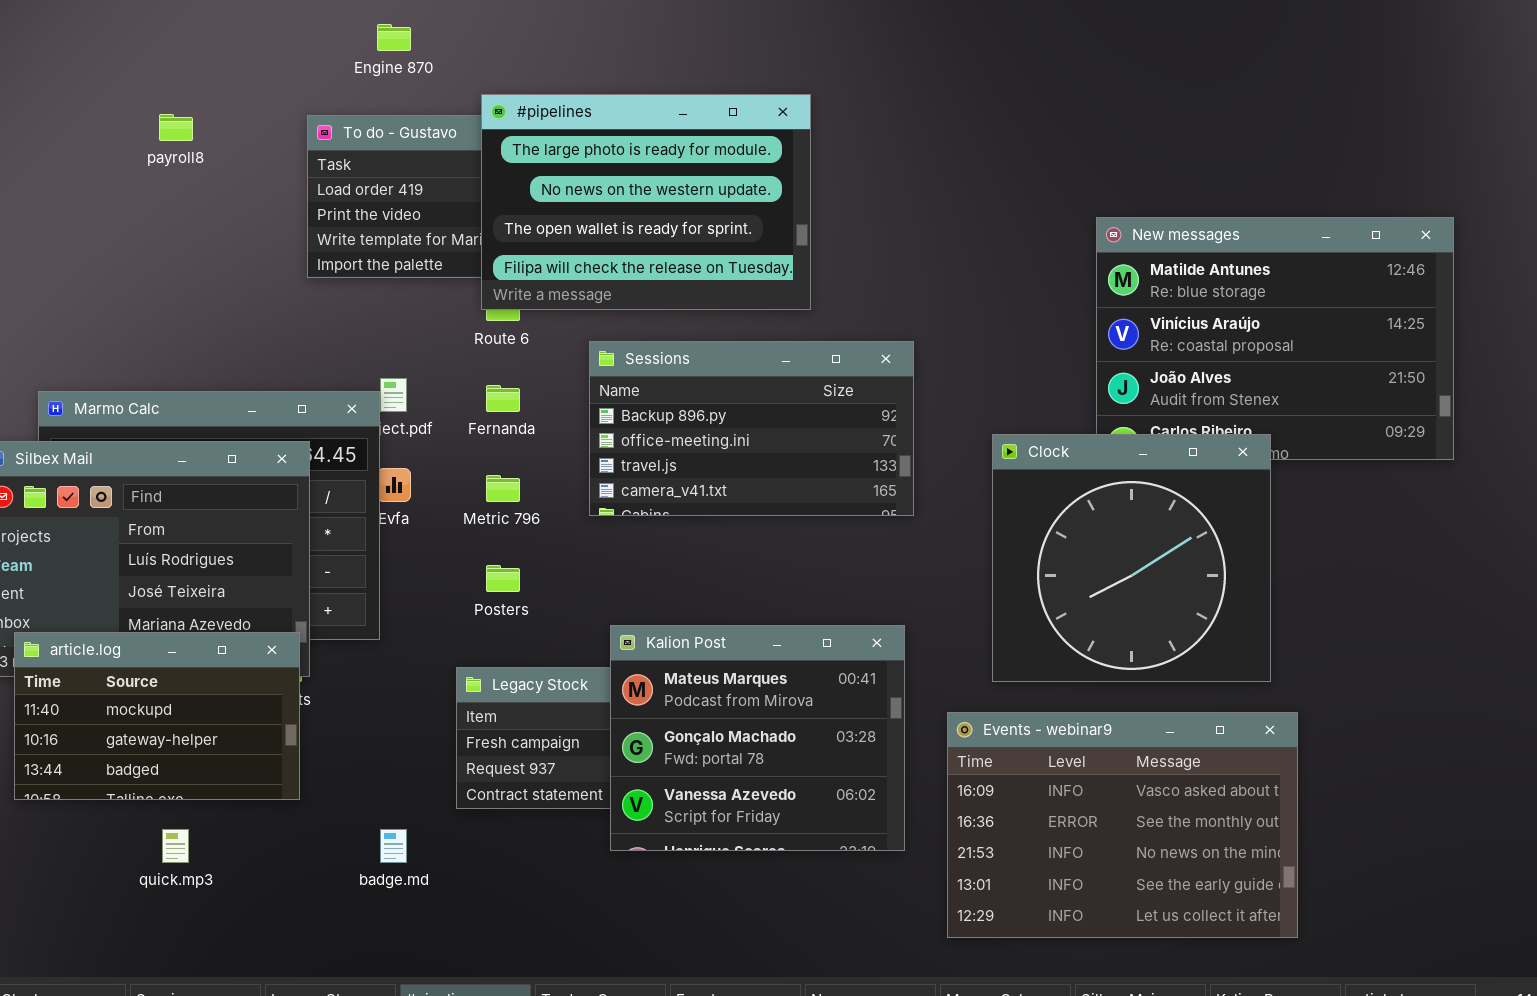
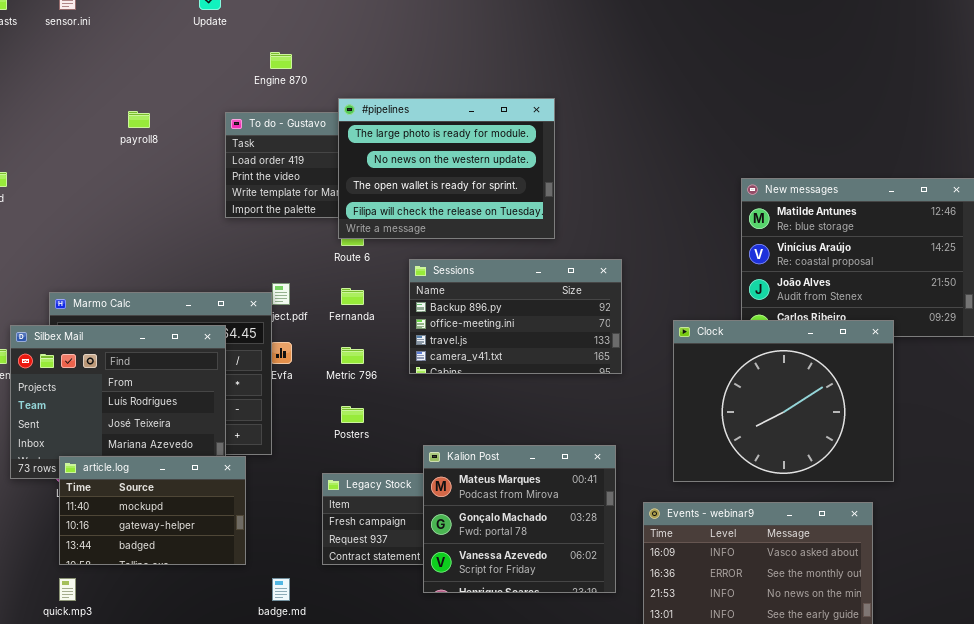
Clock: [992,434,1271,682] -> [673,320,894,482], resized
article.log: [14,632,300,800] -> [59,456,246,565], moved
quick.mp3: [162,829,189,863] -> [59,578,76,601], moved

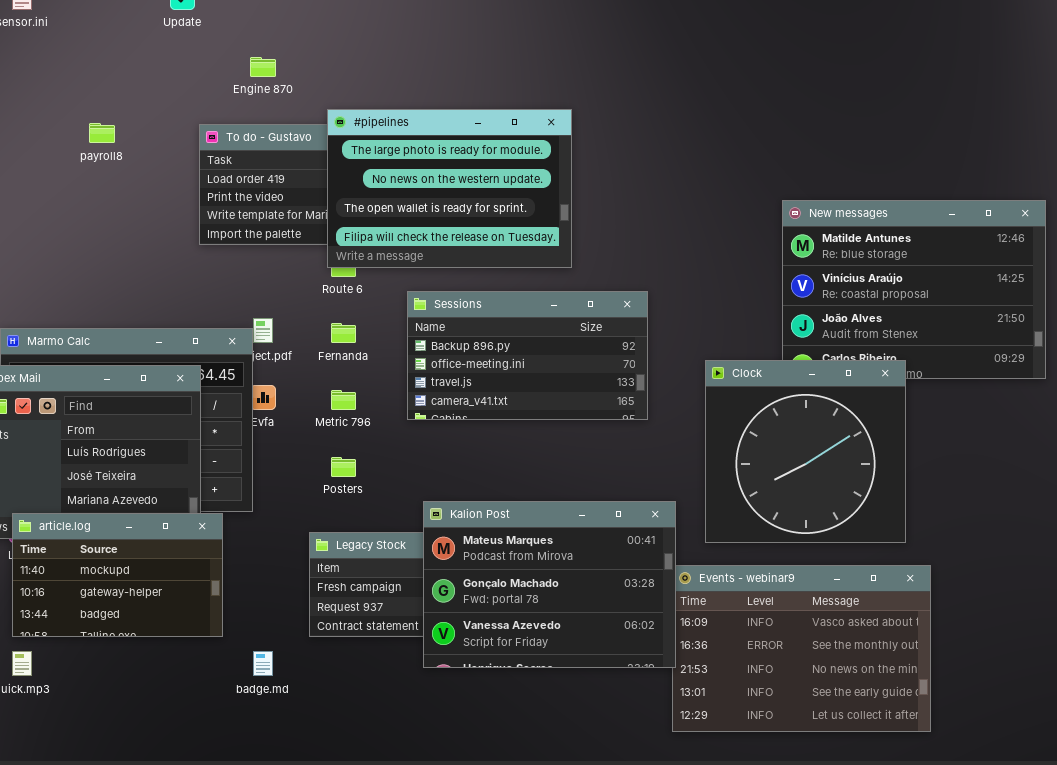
Clock: [673,320,894,482] -> [705,360,906,543], resized
Kalion Post: [423,445,616,593] -> [423,501,676,668], resized

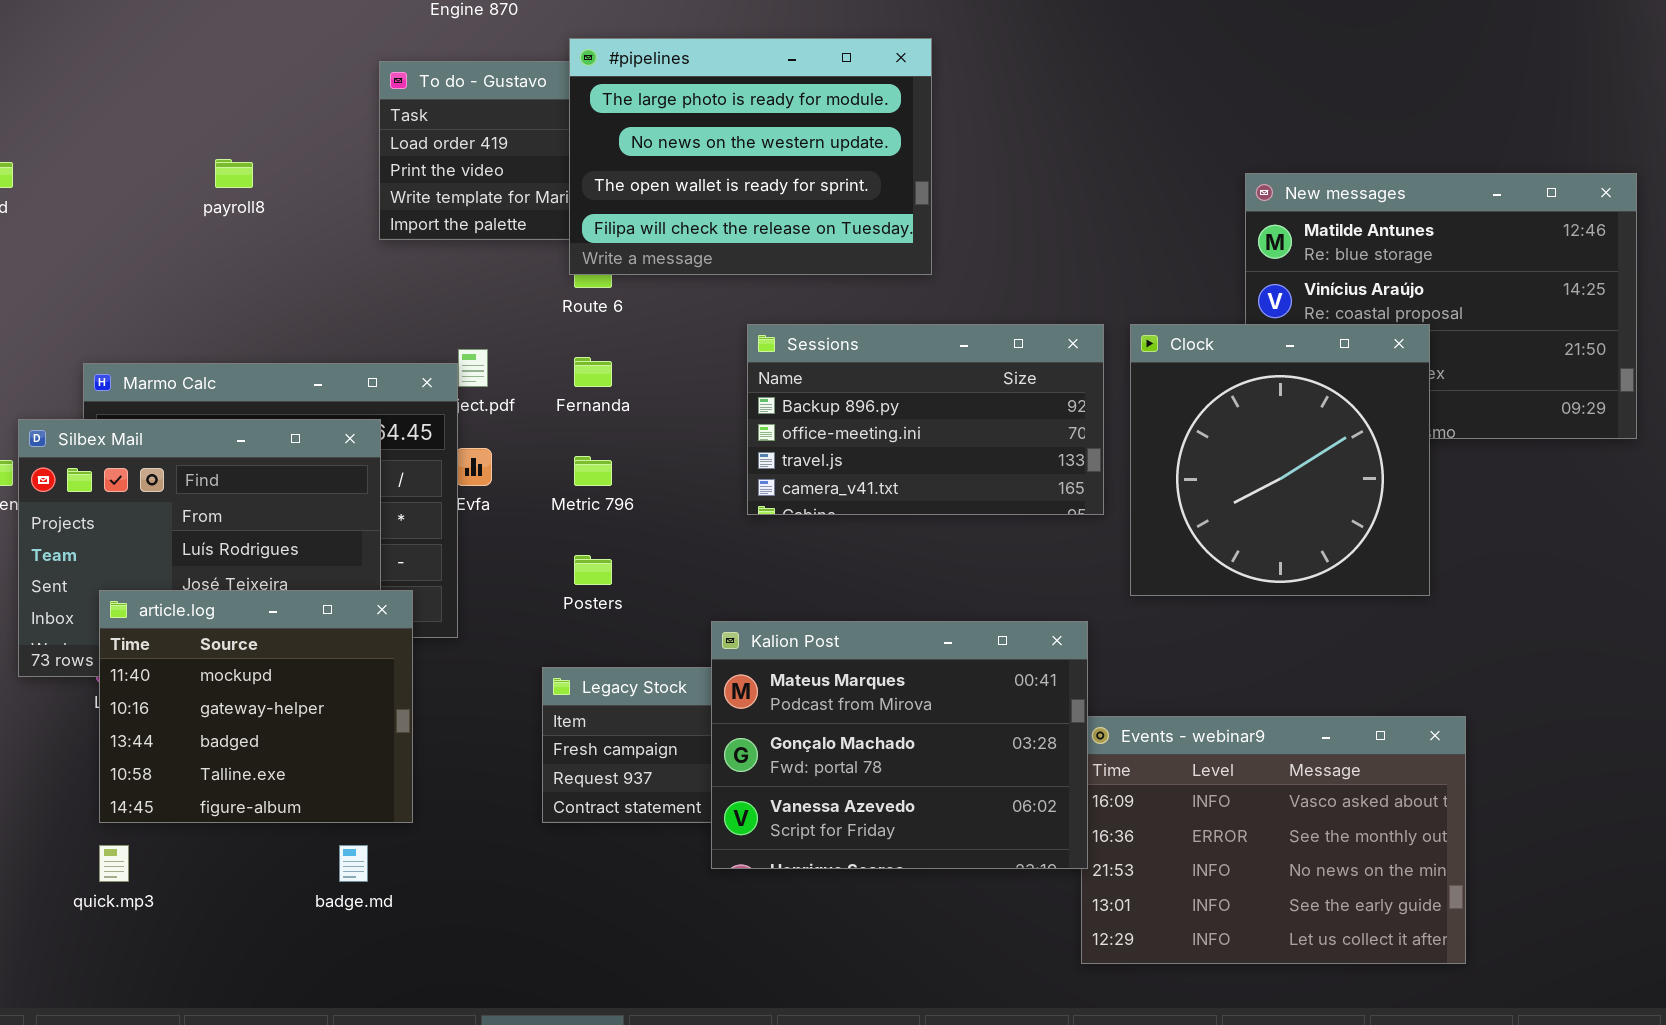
payroll8: [89,123,115,143] -> [215,159,253,188], moved
Sessions: [407,291,648,420] -> [747,324,1104,515], moved
Clock: [705,360,906,543] -> [1130,324,1430,596], moved
article.log: [12,513,223,637] -> [99,590,413,823], resized
badge.md: [253,651,273,676] -> [339,845,368,882], moved

